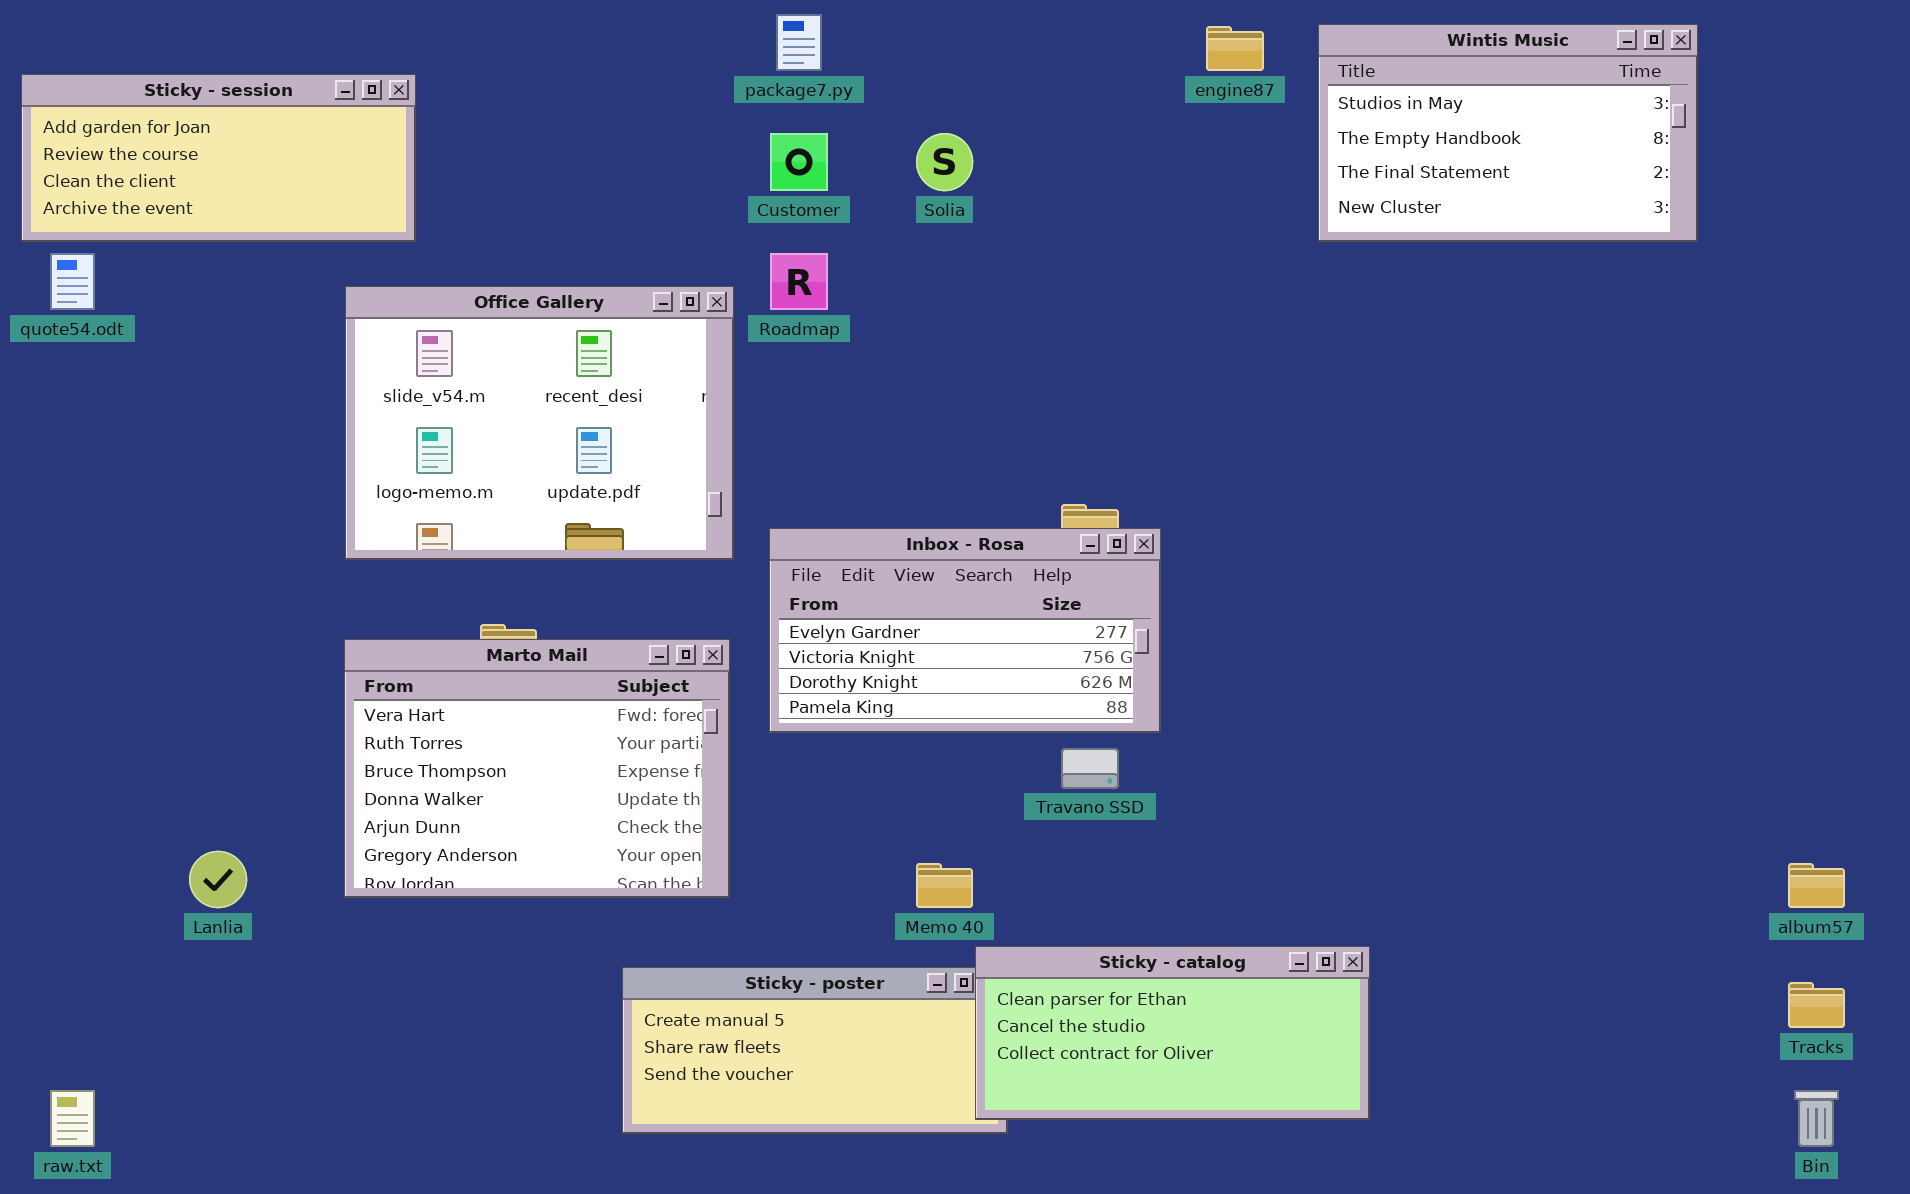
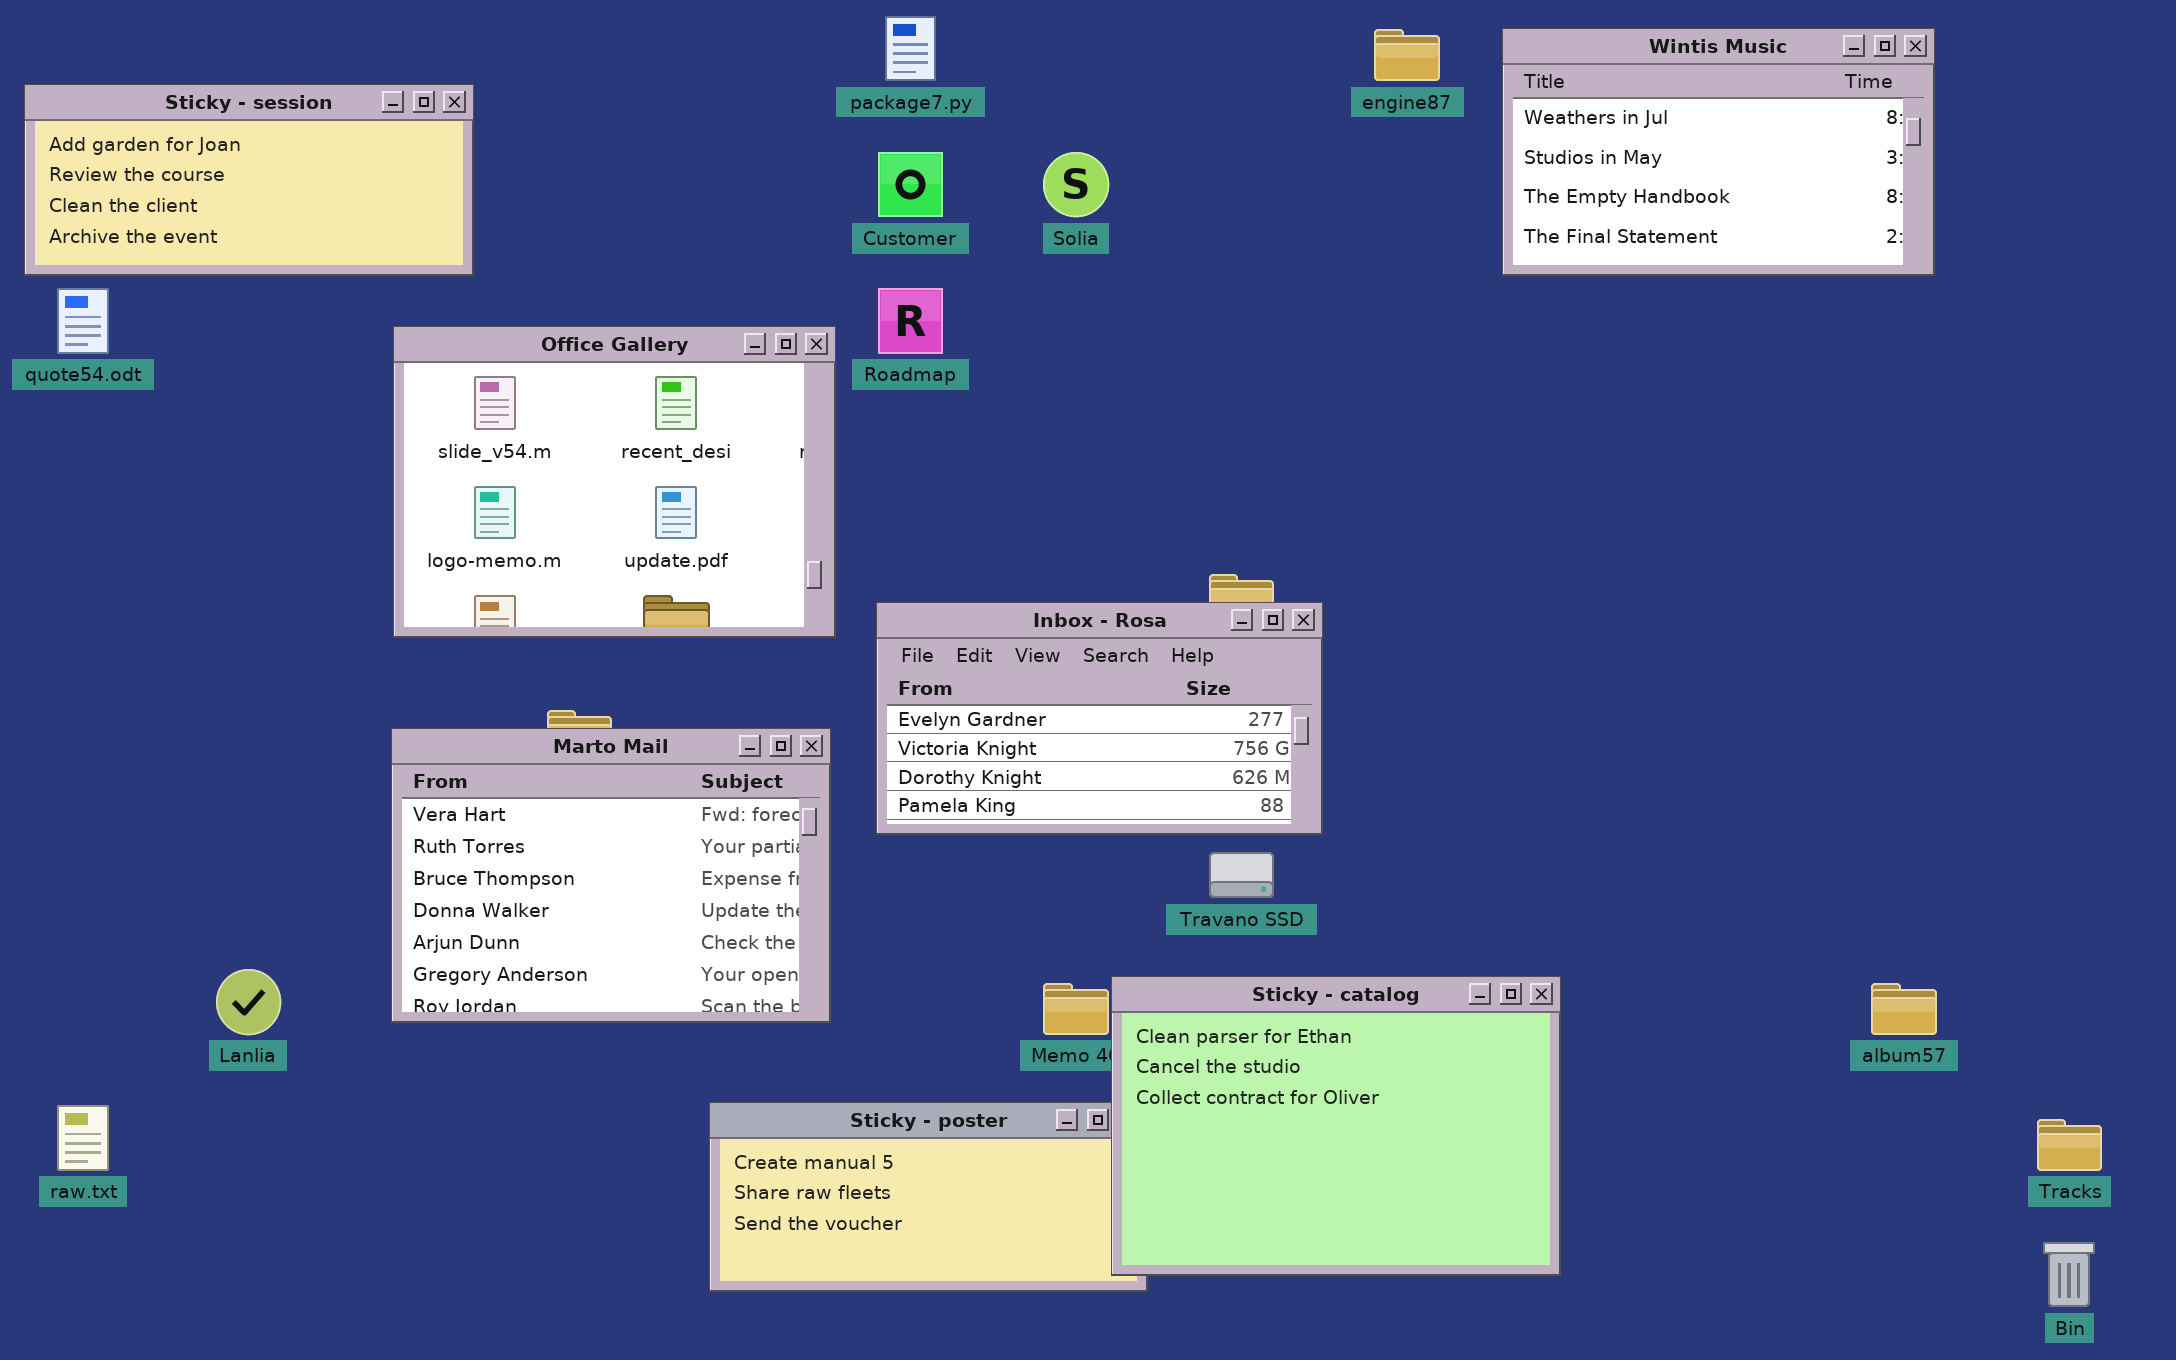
Wintis Music: [1318,24,1698,242] -> [1502,28,1935,276], scrolled up 1 row
album57: [1788,863,1845,908] -> [1871,983,1937,1035], moved
Sticky - catalog: [975,946,1370,1120] -> [1111,976,1561,1276], resized
raw.txt: [50,1090,95,1147] -> [57,1105,109,1171], moved

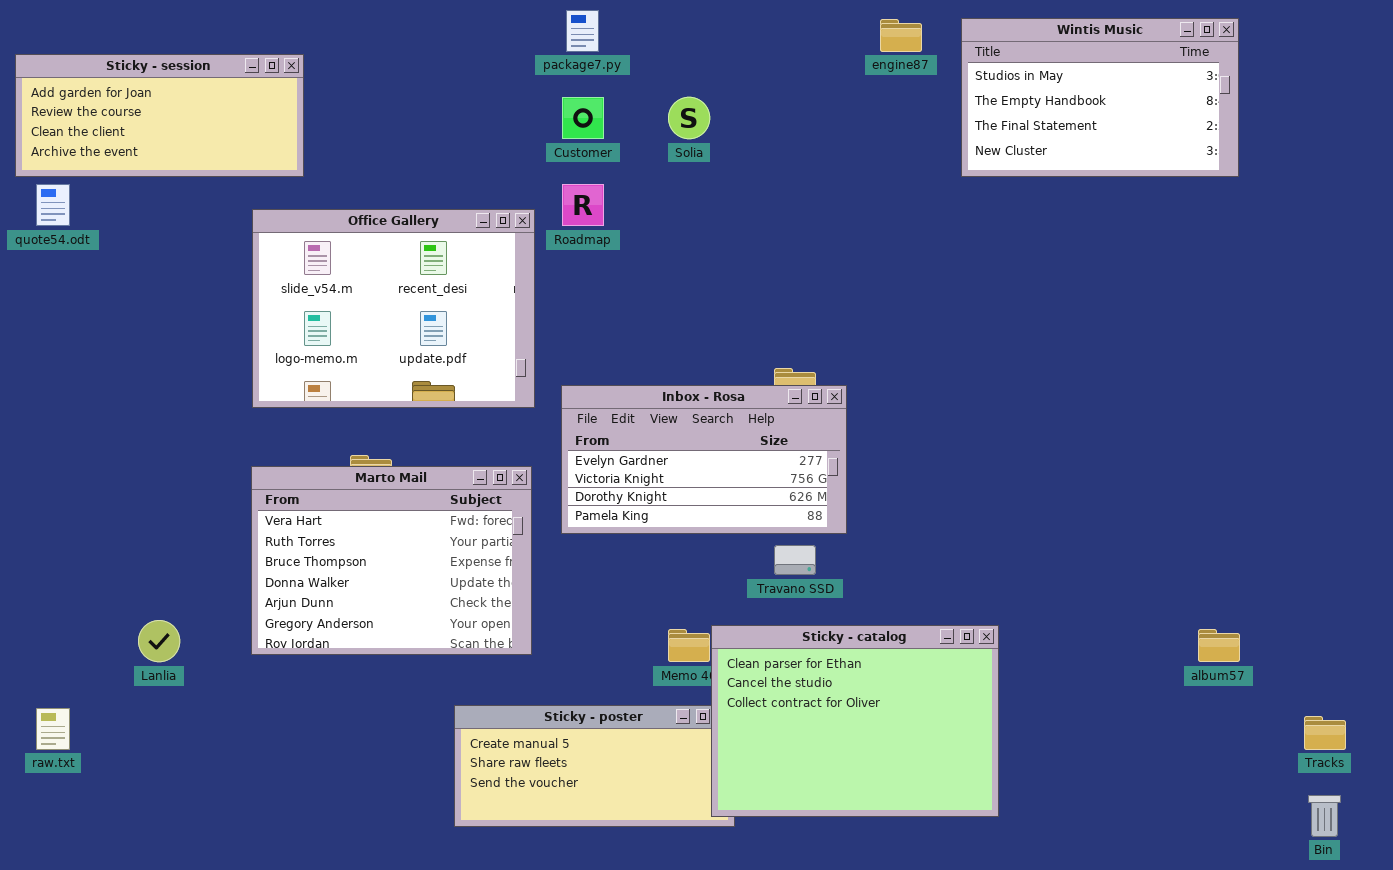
Wintis Music: [1502,28,1935,276] -> [961,18,1239,177], scrolled down 1 row

